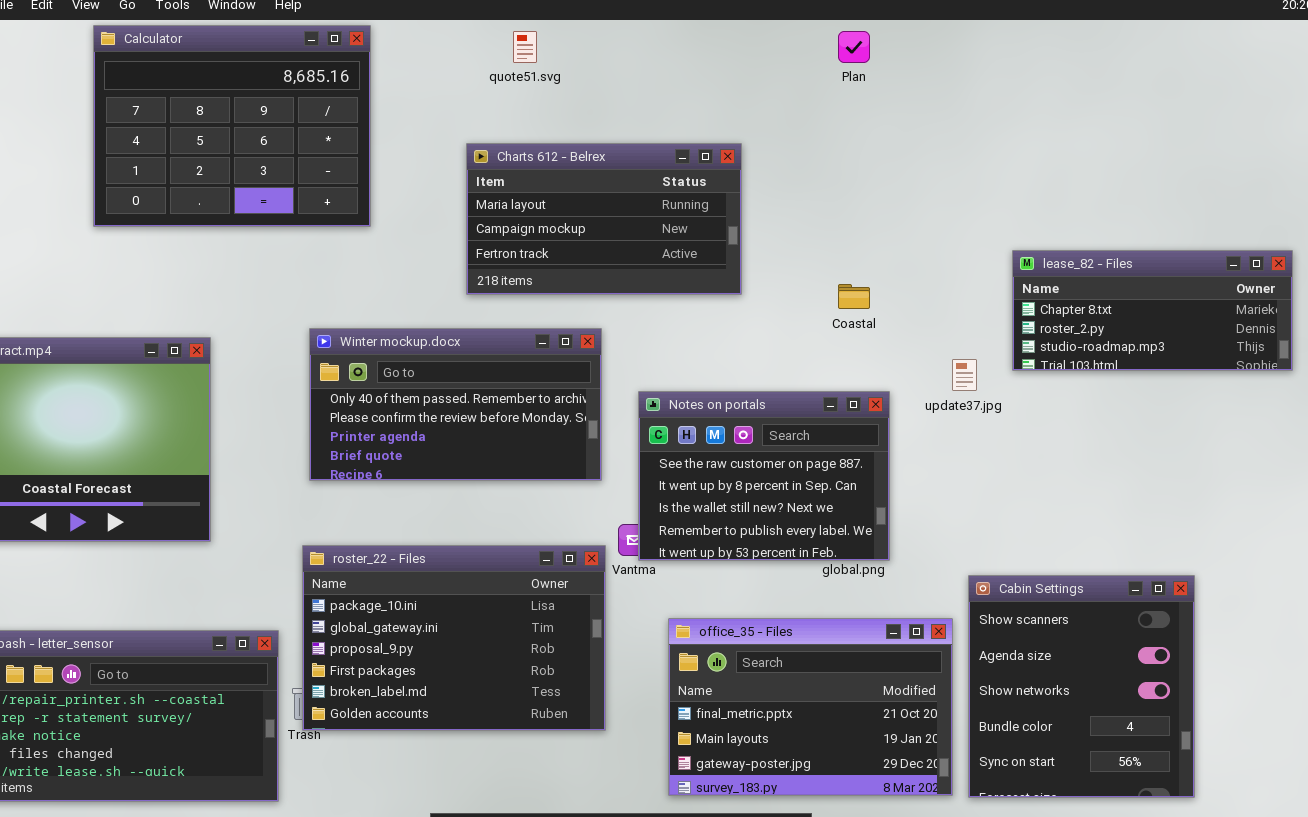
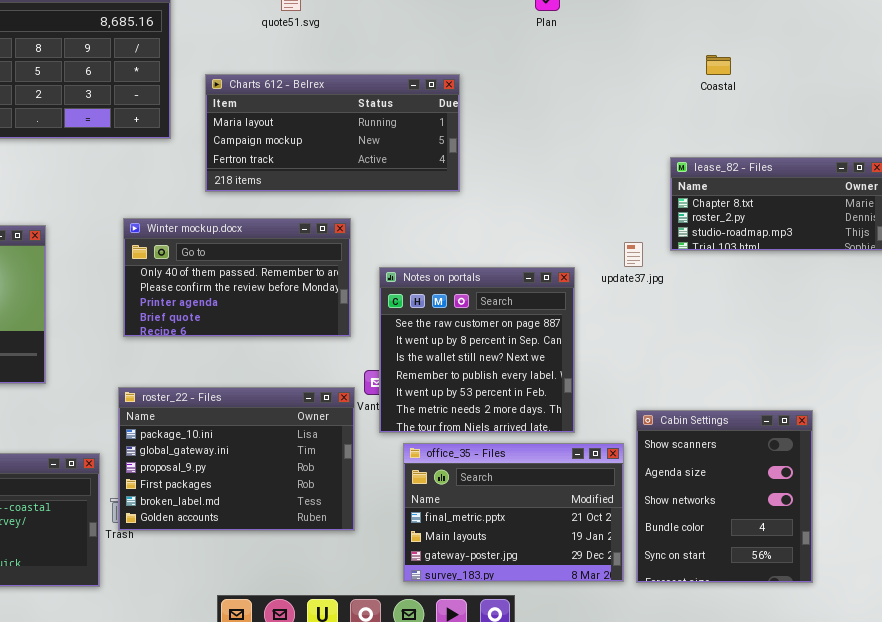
Charts 612 - Belrex: [466,143,742,295] -> [205,74,460,192], resized
Coastal: [838,284,870,309] -> [706,55,731,75], moved
Notes on portals: [638,391,890,561] -> [379,267,575,433], resized

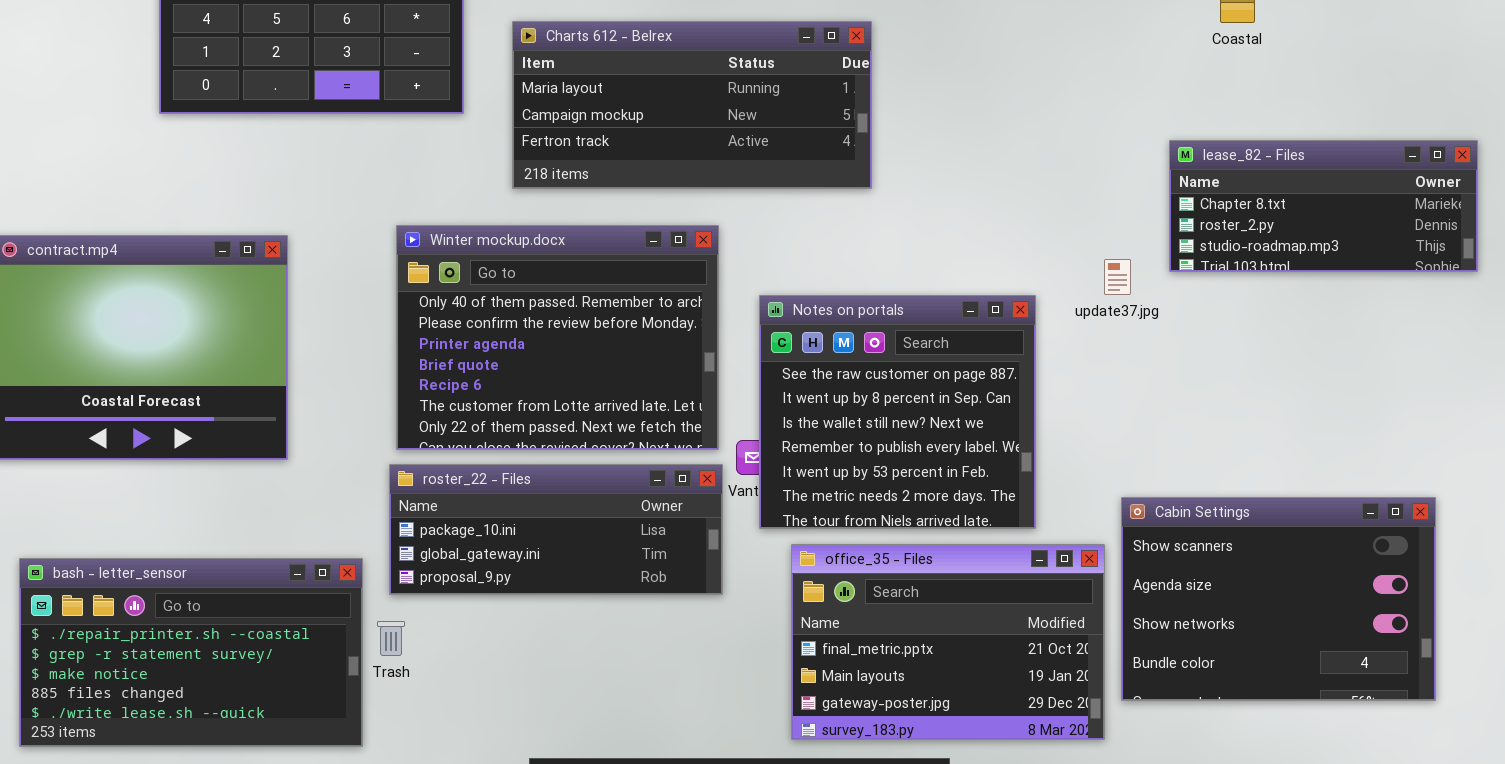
Winter mockup.docx: [123,218,351,337] -> [396,225,719,450], resized
roster_22 - Files: [118,387,355,531] -> [389,464,723,595], resized
Cabin Settings: [636,410,813,583] -> [1121,497,1436,701], resized

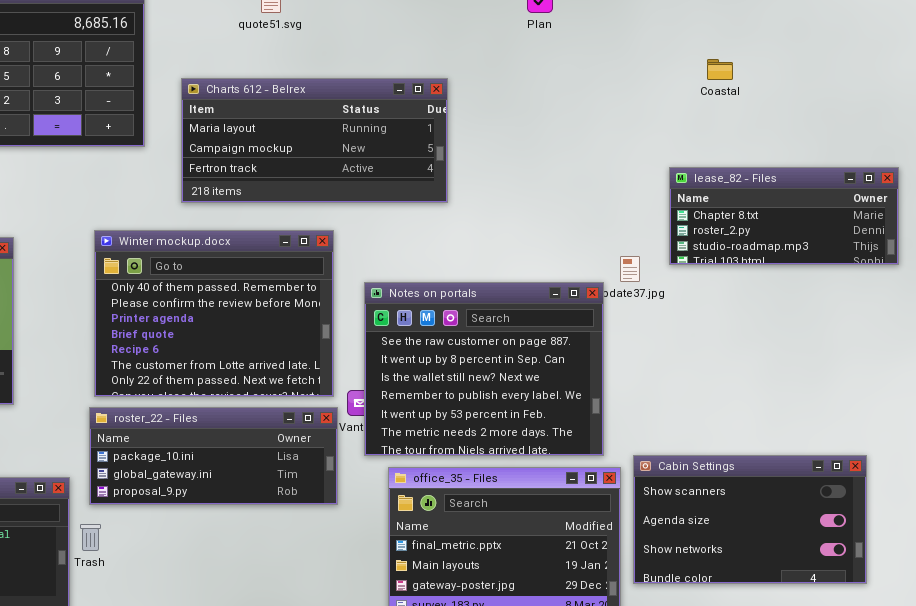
Notes on portals: [759,295,1036,529] -> [364,282,604,456], resized
Cabin Settings: [1121,497,1436,701] -> [633,455,867,584], resized

